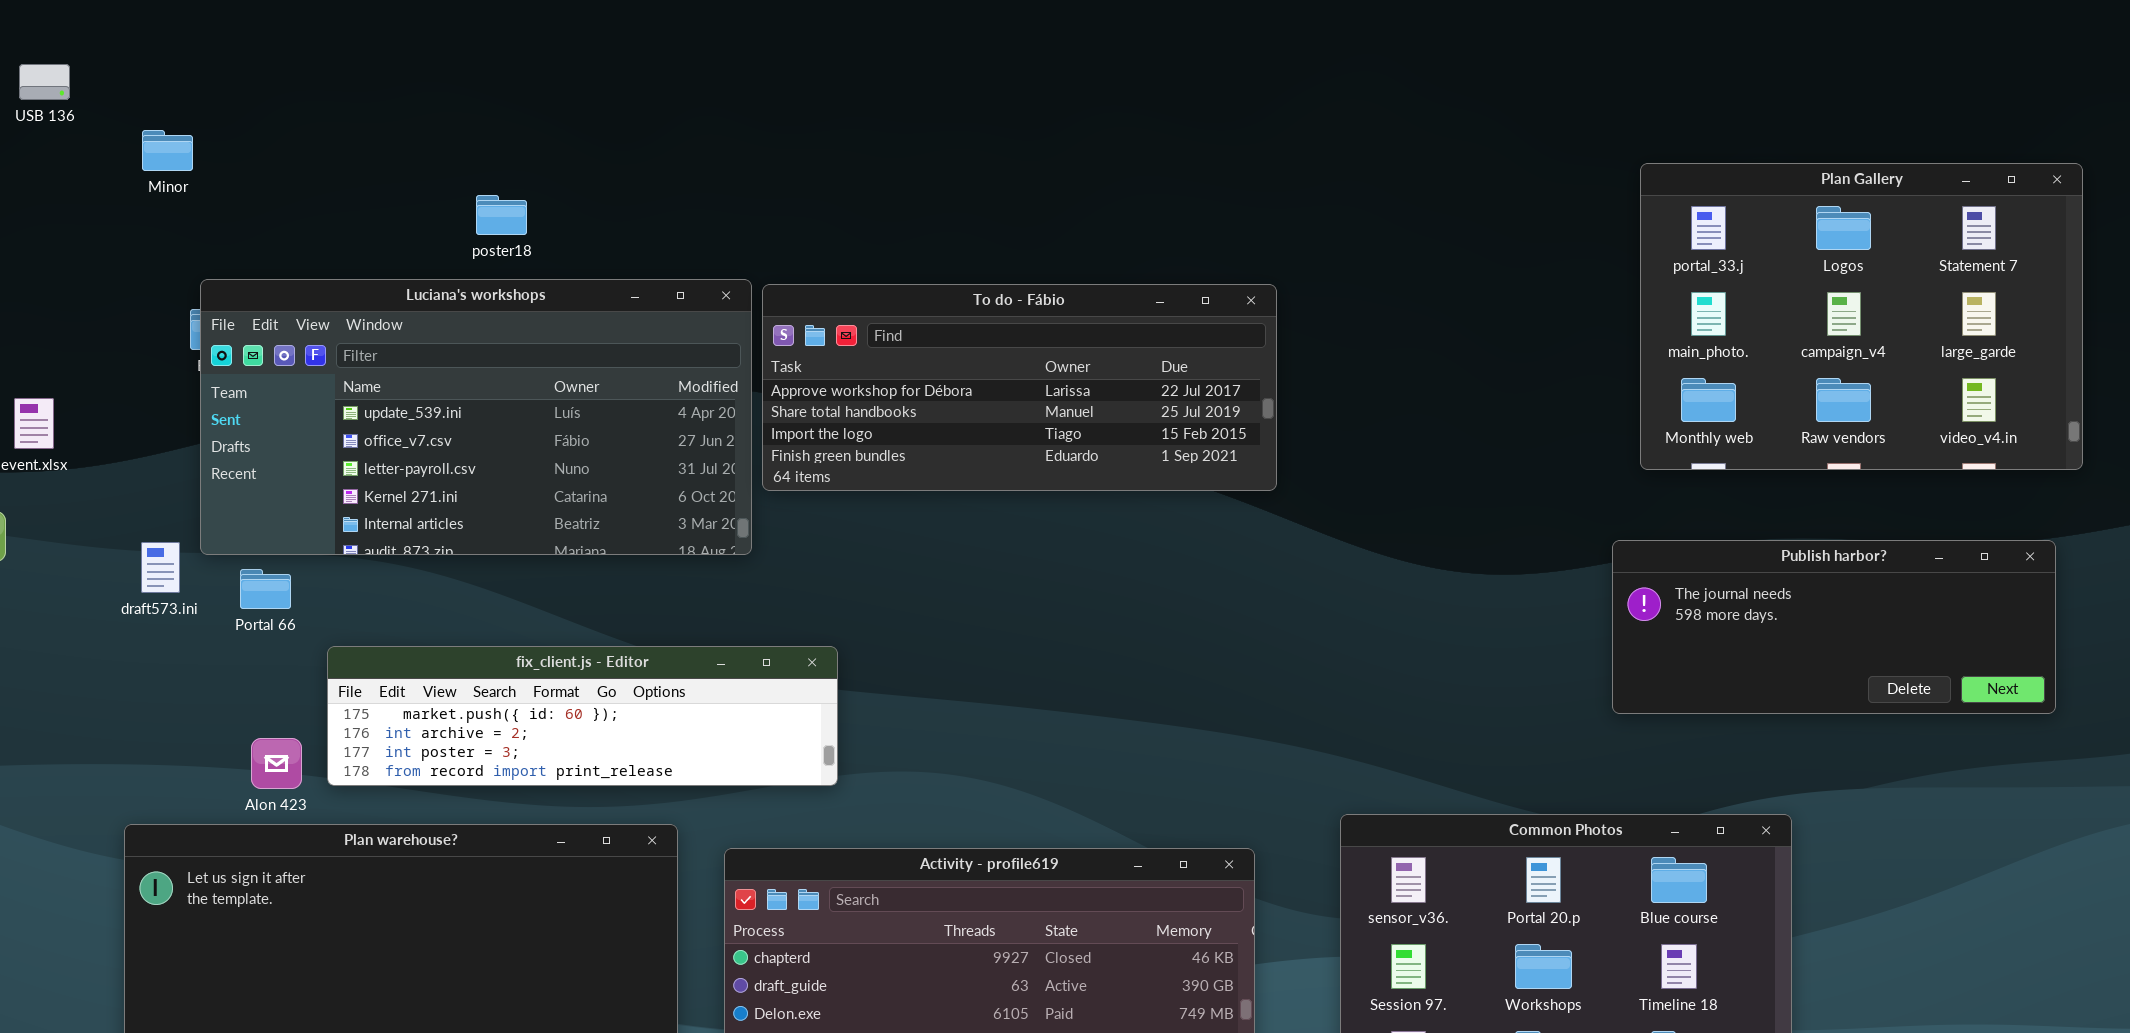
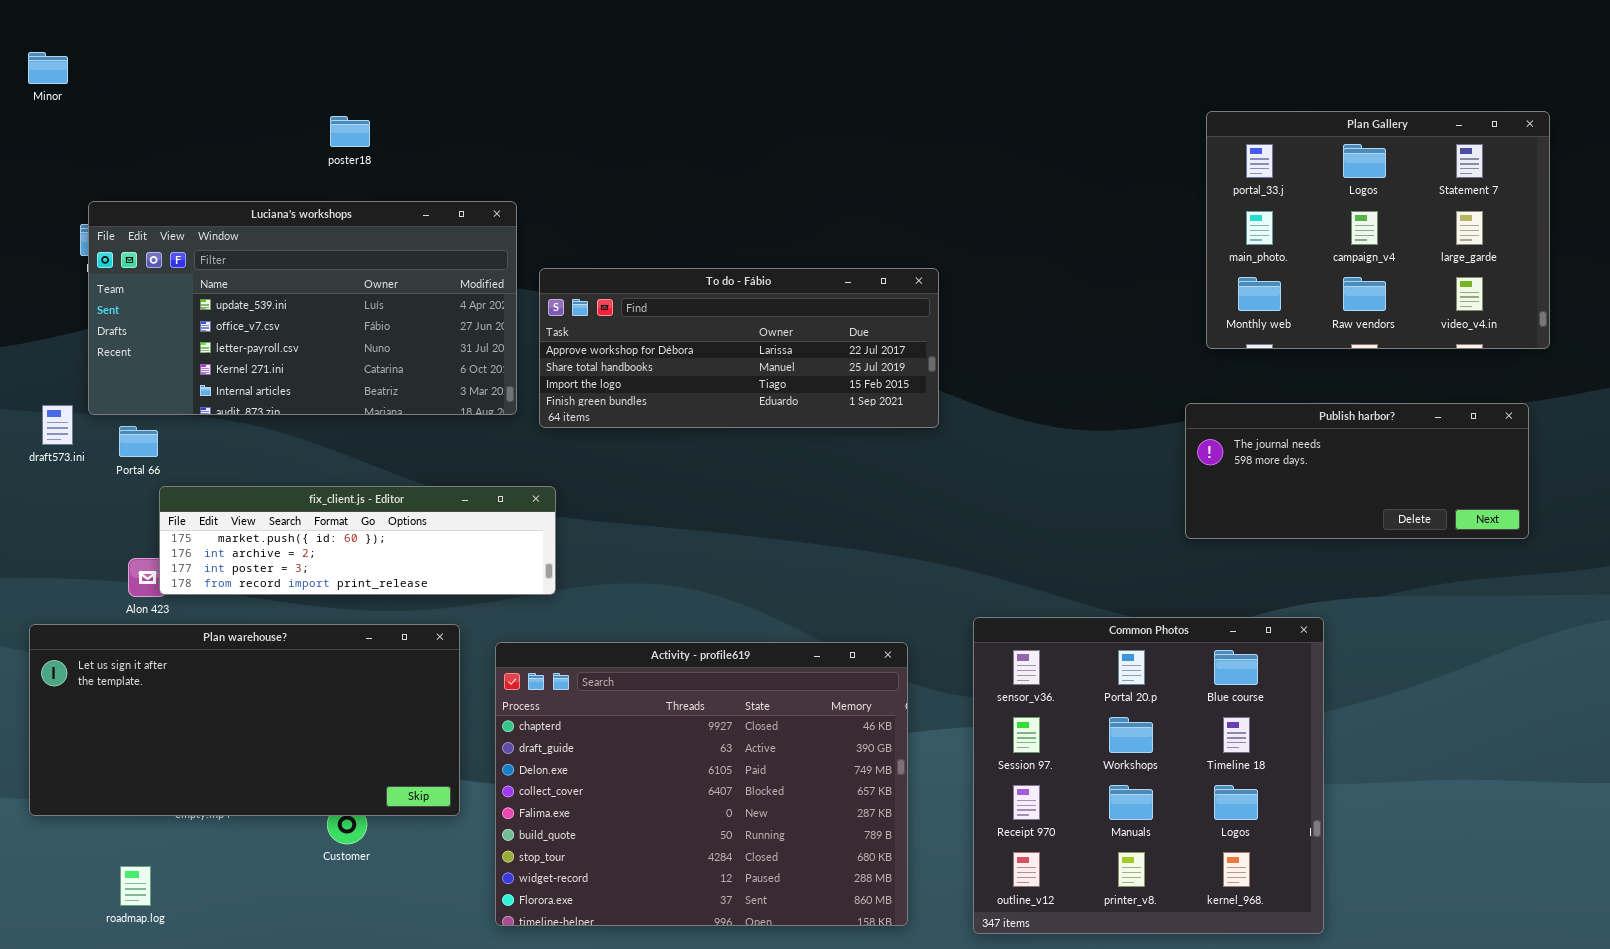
Minor: [142,130,193,171] -> [28,52,68,84], moved
poster18: [476,195,527,235] -> [330,116,370,147], moved
To do - Fábio: [762,284,1277,491] -> [539,268,939,428], moved
fix_client.js - Editor: [327,646,838,786] -> [159,486,556,595], moved

